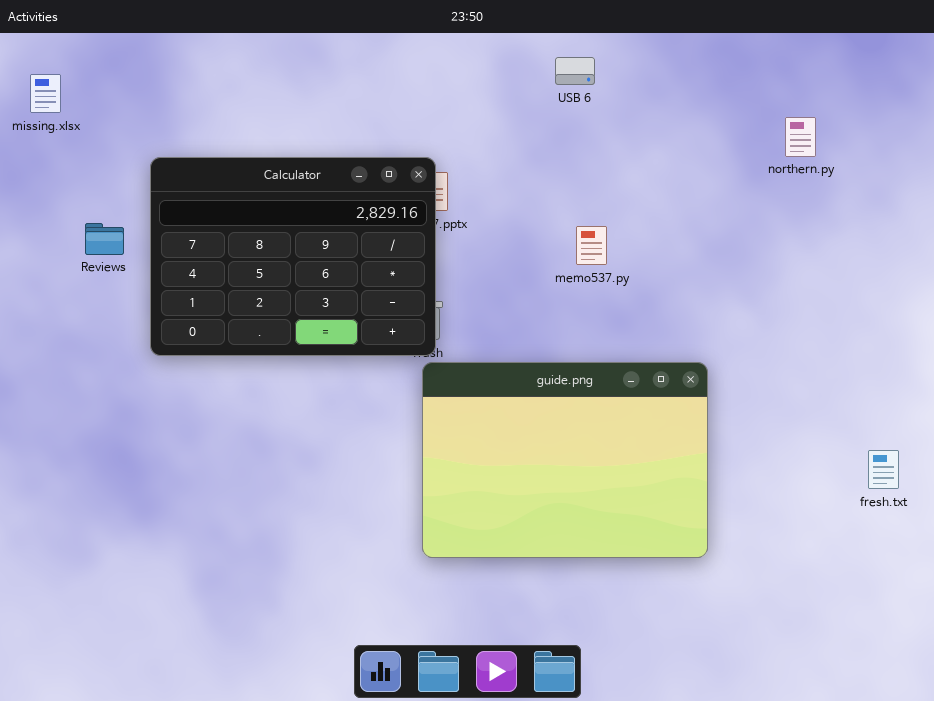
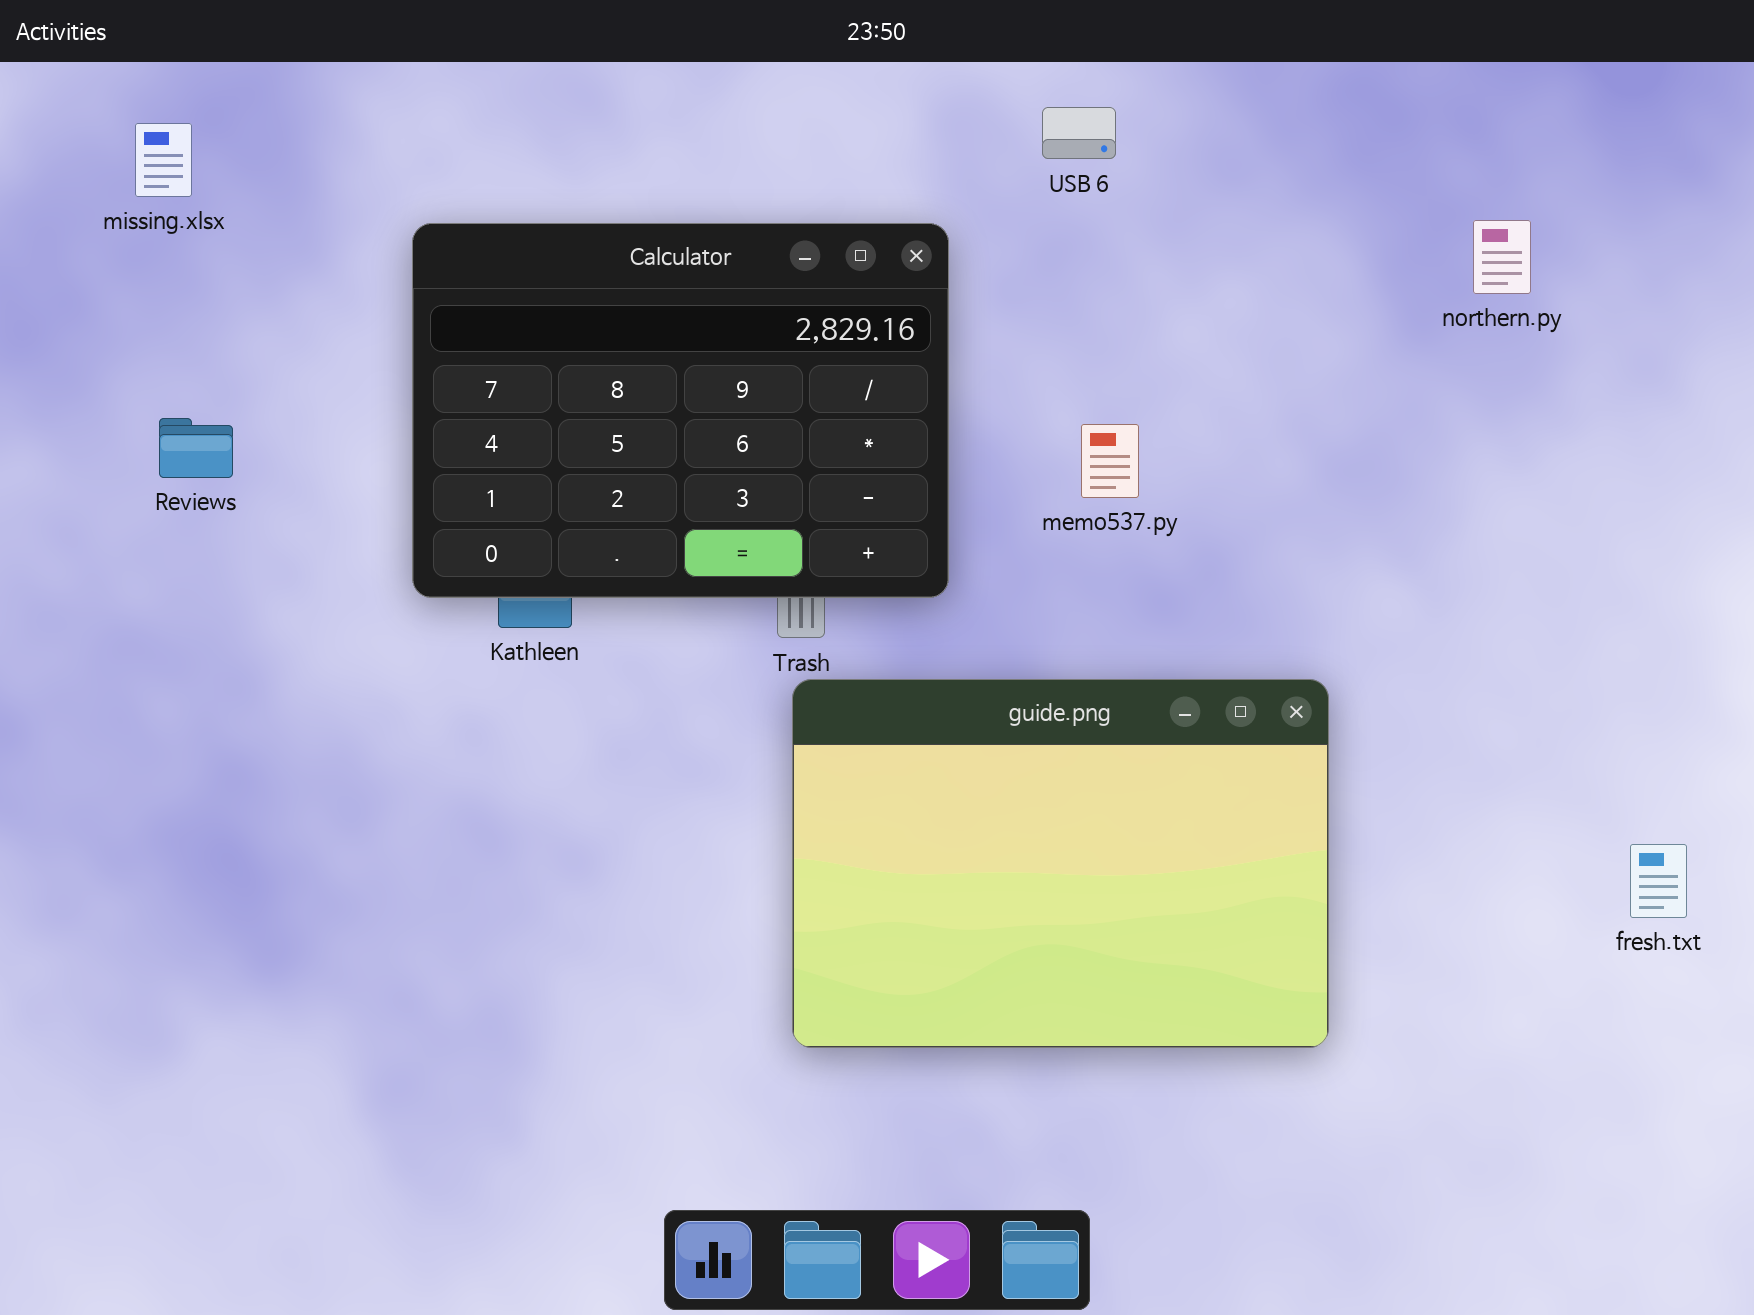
missing.xlsx: [30,74,61,113] -> [135,123,192,197], moved
Calculator: [150,157,436,356] -> [412,223,949,598], moved

